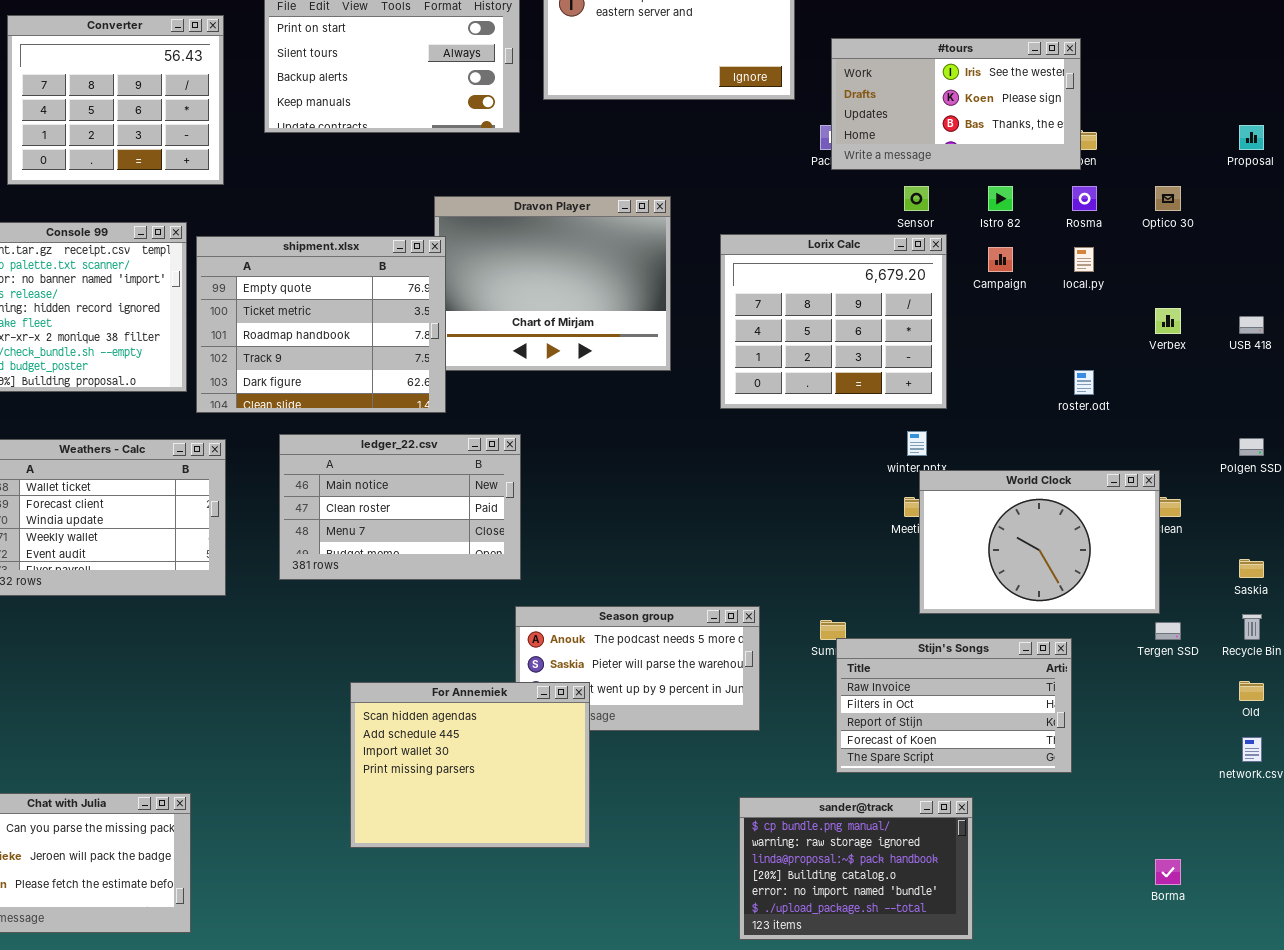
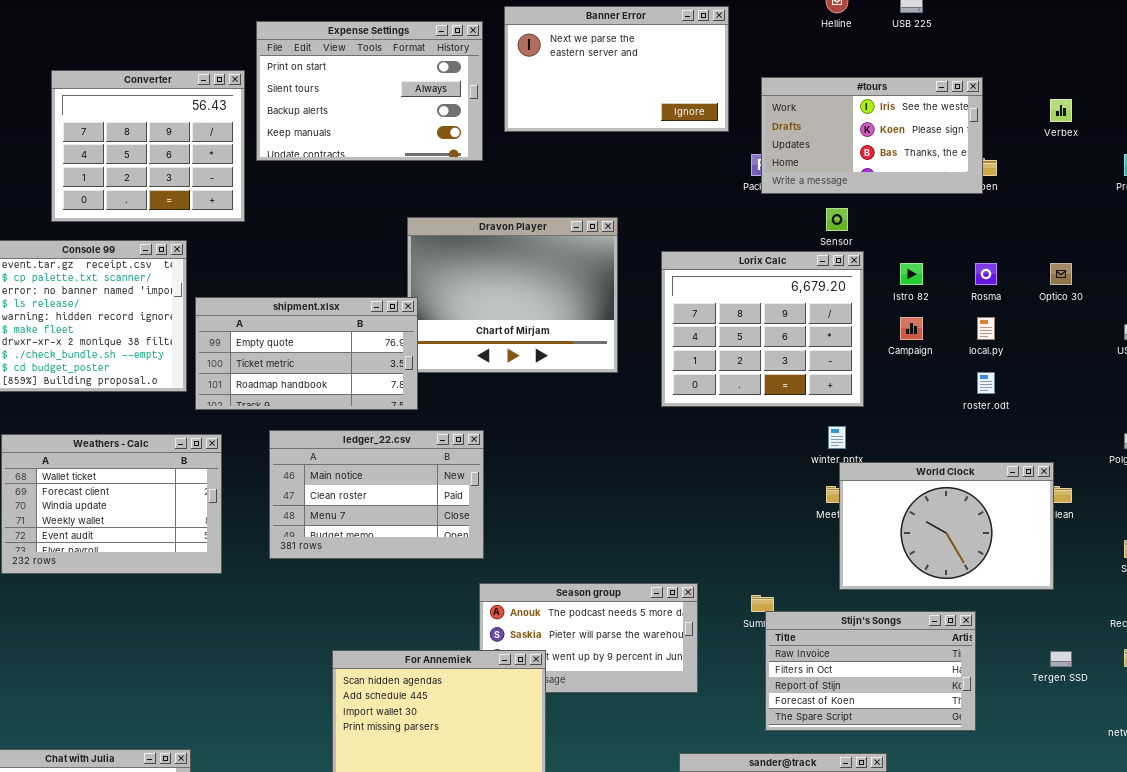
Converter: [7,15,224,185] -> [51,70,245,222], moved
Istro 82: [988,186,1013,211] -> [900,263,923,285], moved
Rosma: [1072,186,1097,211] -> [975,263,997,285], moved
Optico 30: [1155,186,1181,211] -> [1050,263,1072,285], moved
shipment.xlsx: [196,236,446,413] -> [195,297,418,410], resized
Campaign: [988,247,1013,272] -> [900,317,923,340], moved
local.py: [1074,247,1094,272] -> [977,317,995,340], moved
Verbex: [1155,308,1181,334] -> [1050,99,1072,122], moved
Tergen SSD: [1155,622,1181,640] -> [1050,651,1072,667], moved

